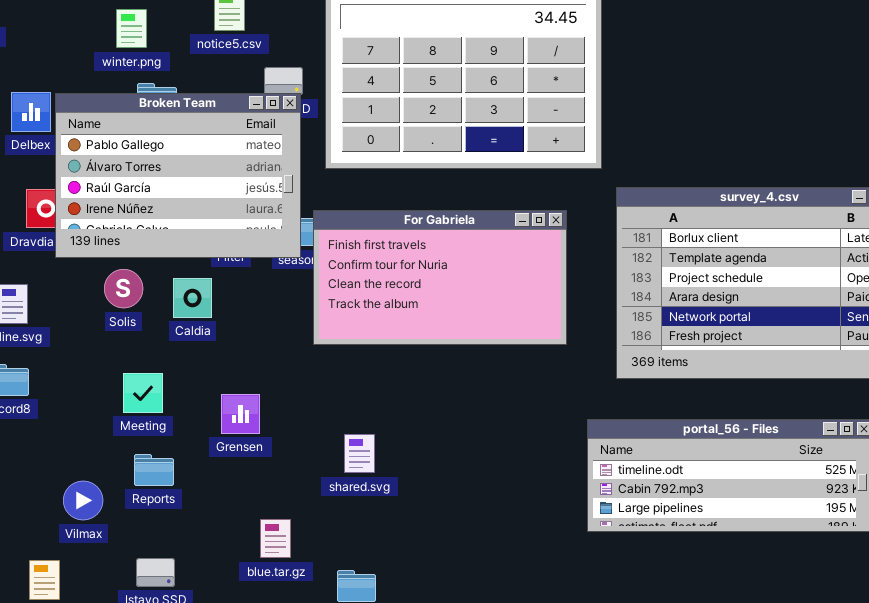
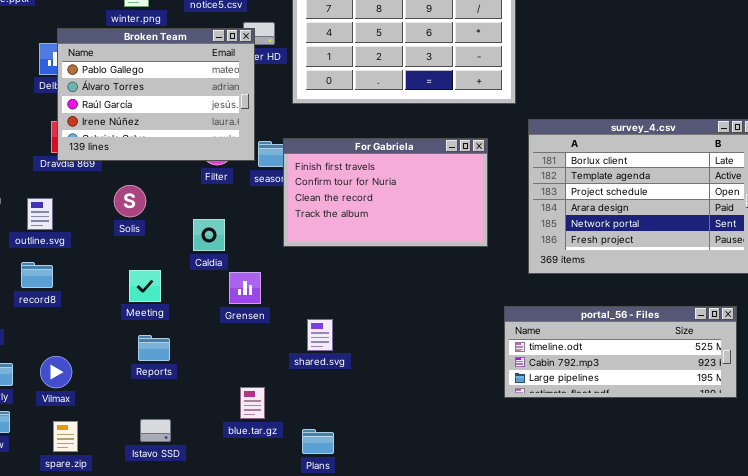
Broken Team: [55,93,301,258] -> [57,28,255,161], moved
Caldia: [173,278,212,318] -> [193,219,225,251], moved
Grensen: [221,394,260,434] -> [229,272,261,304], moved
Vilmax: [63,481,103,520] -> [40,356,72,388], moved

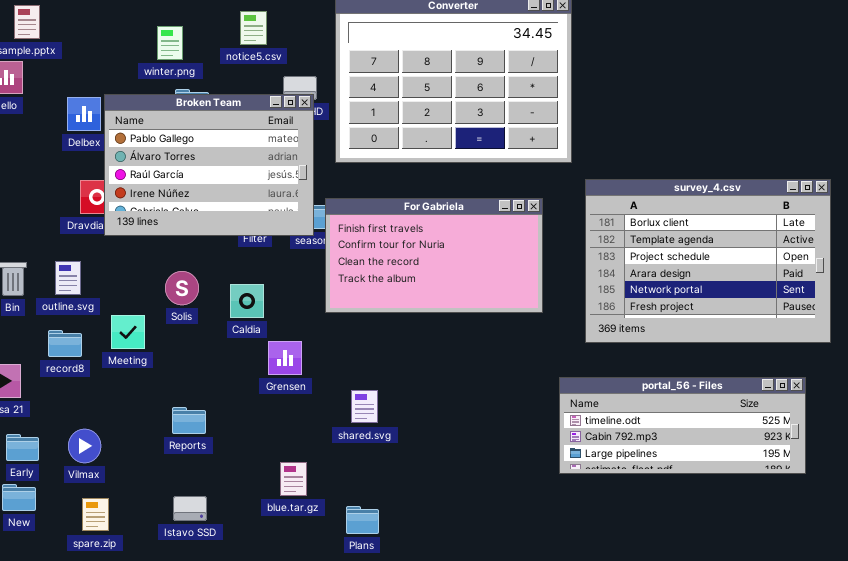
Broken Team: [57,28,255,161] -> [104,94,314,236], moved
Solis: [114,185,146,217] -> [165,271,199,305], moved
Meeting: [129,270,161,302] -> [111,315,145,349], moved

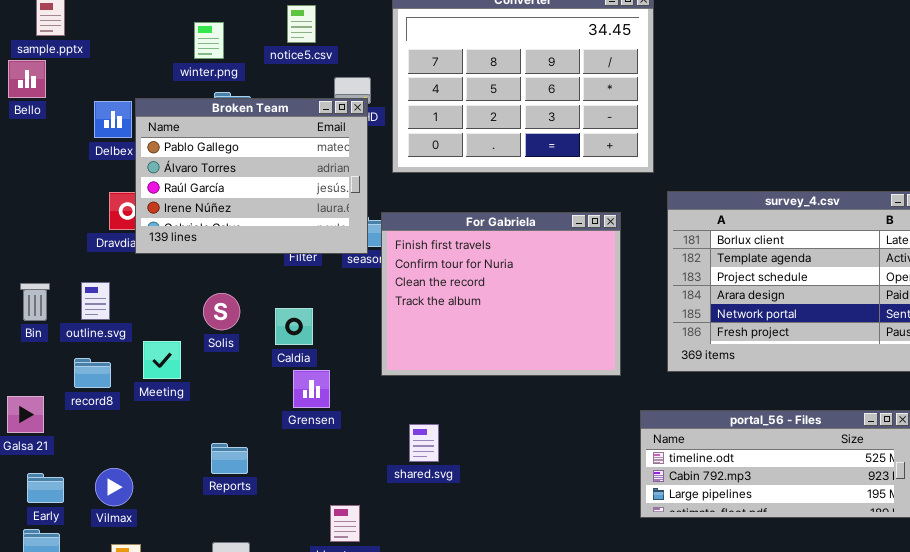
For Gabriela: [325,198,543,313] -> [381,212,621,376], resized
Grensen: [268,341,302,375] -> [293,370,330,408], moved

